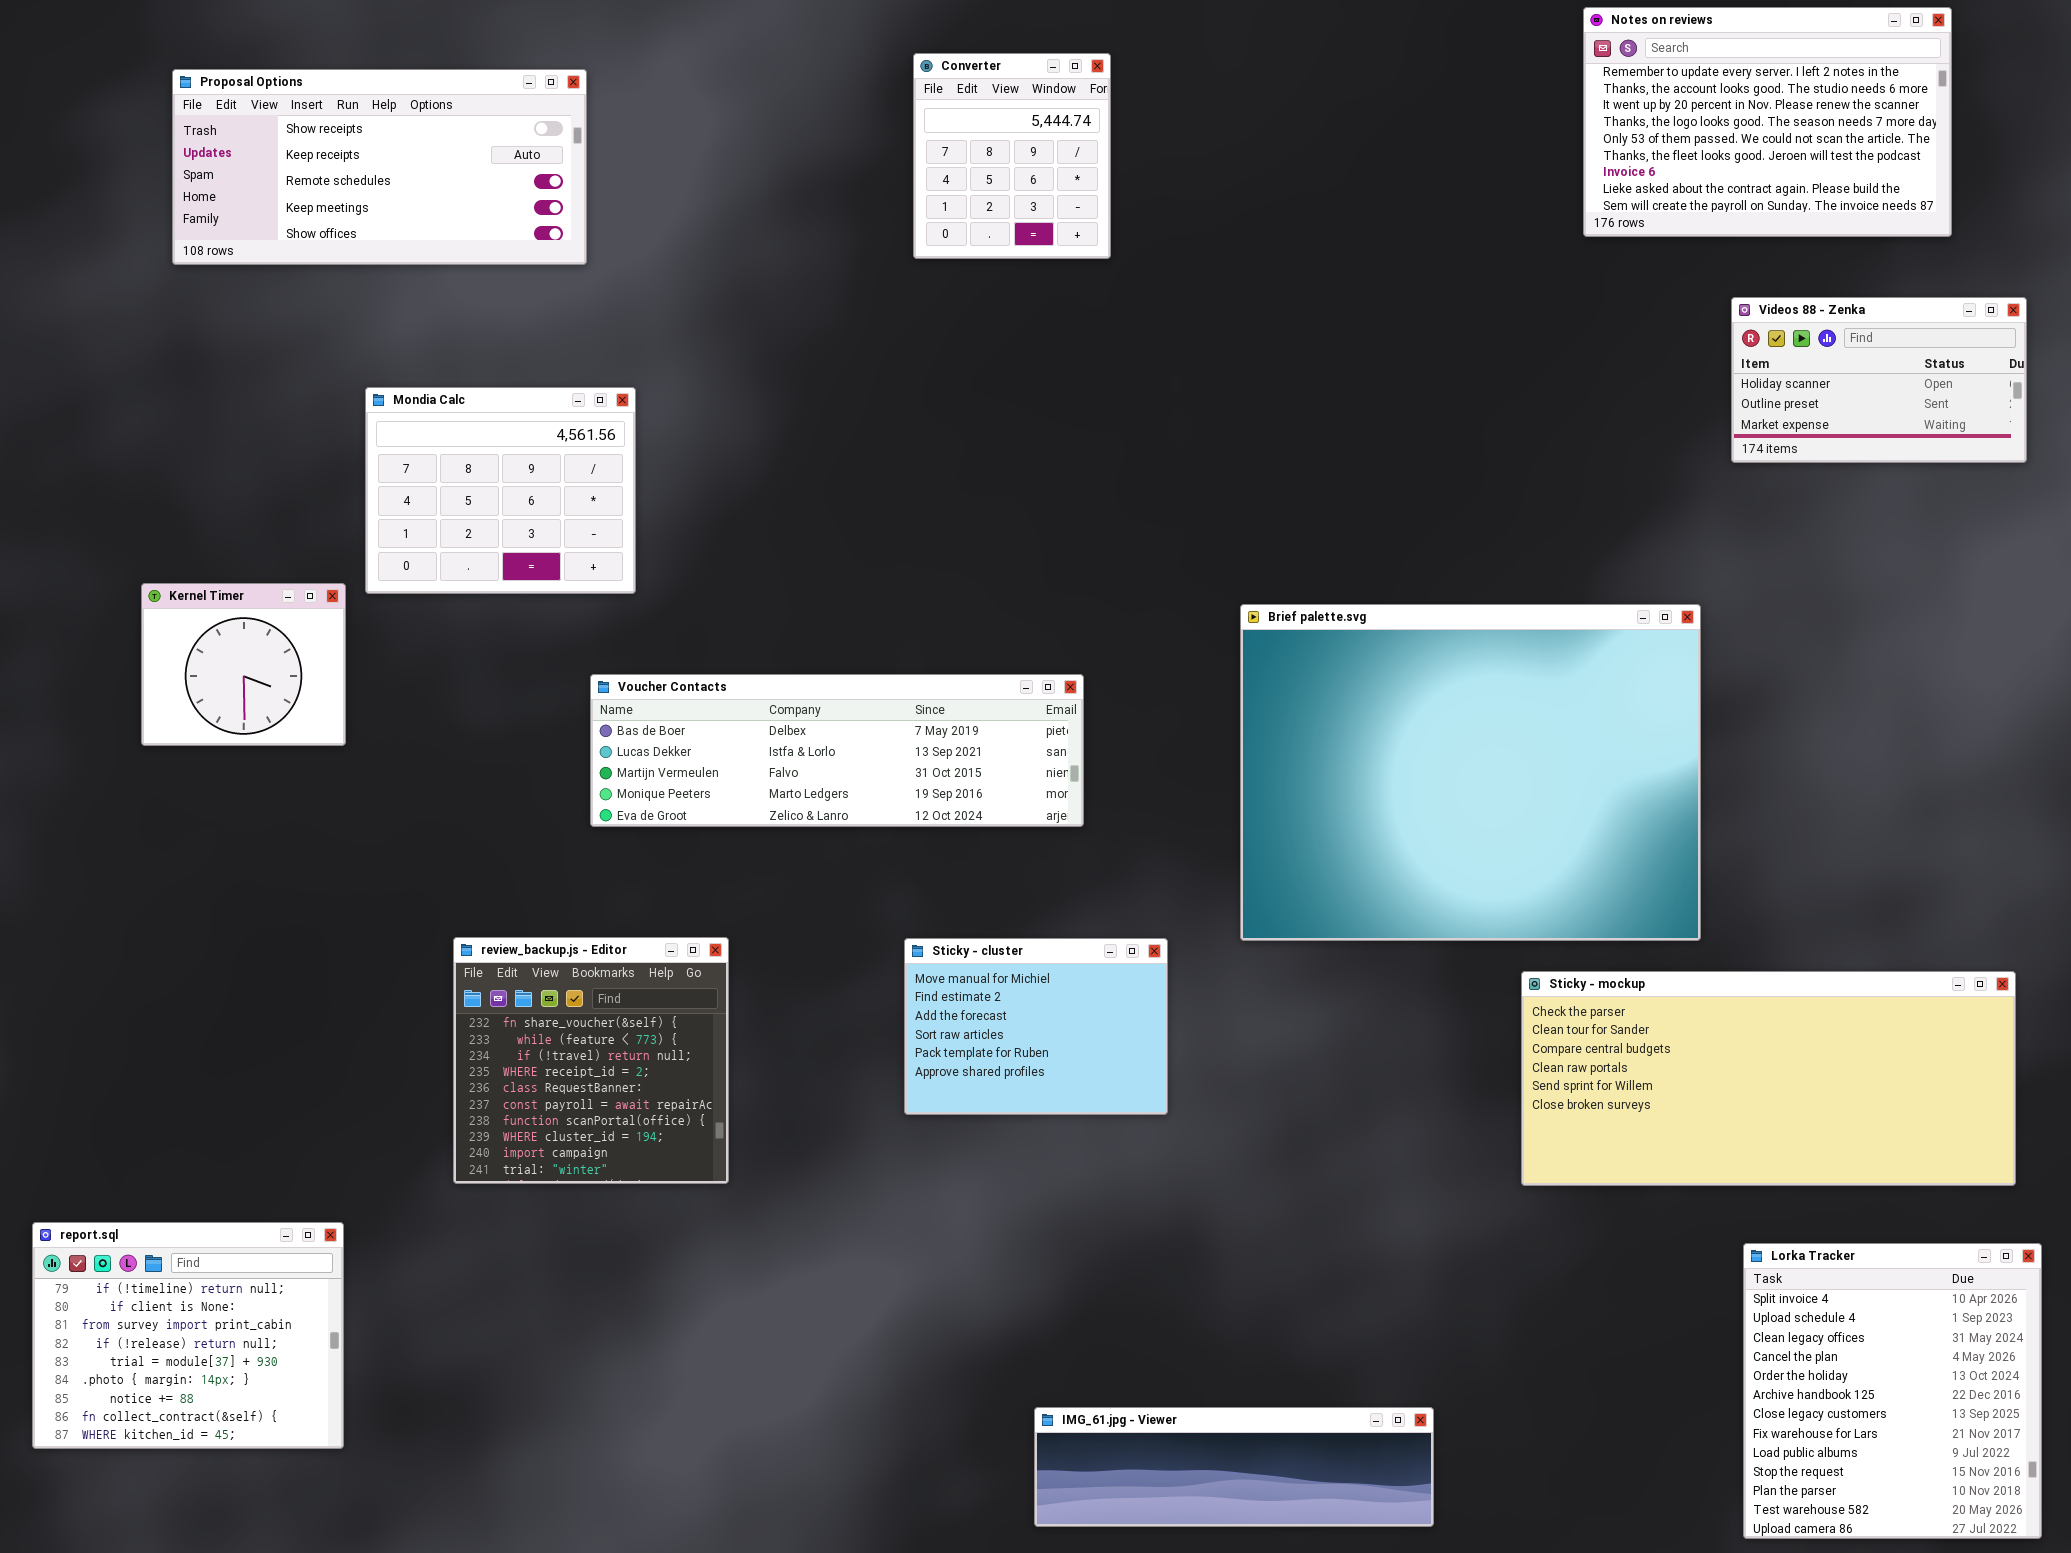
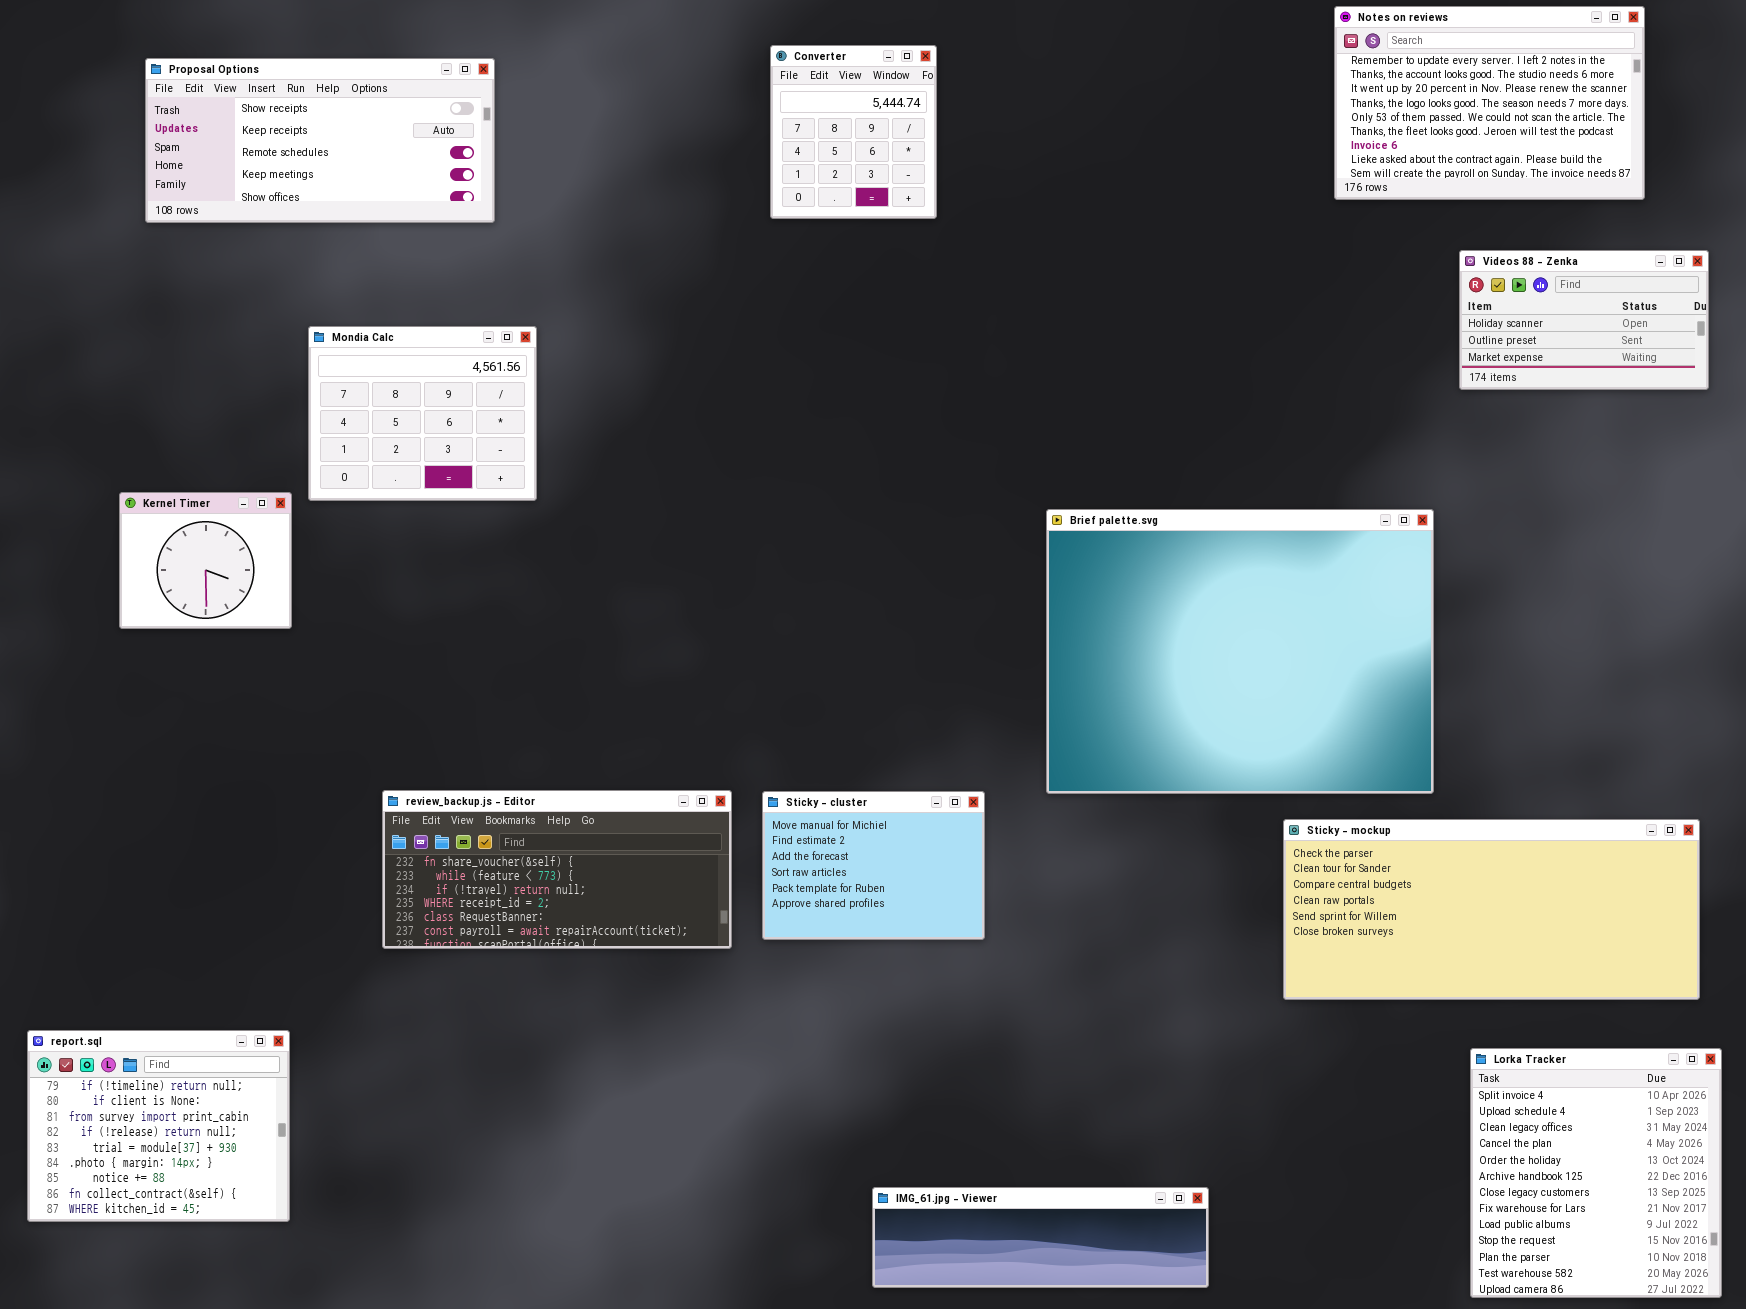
Voucher Contacts: [590,674,1084,827] -> none, closed
review_backup.js - Editor: [453,937,729,1184] -> [382,790,732,949], resized

